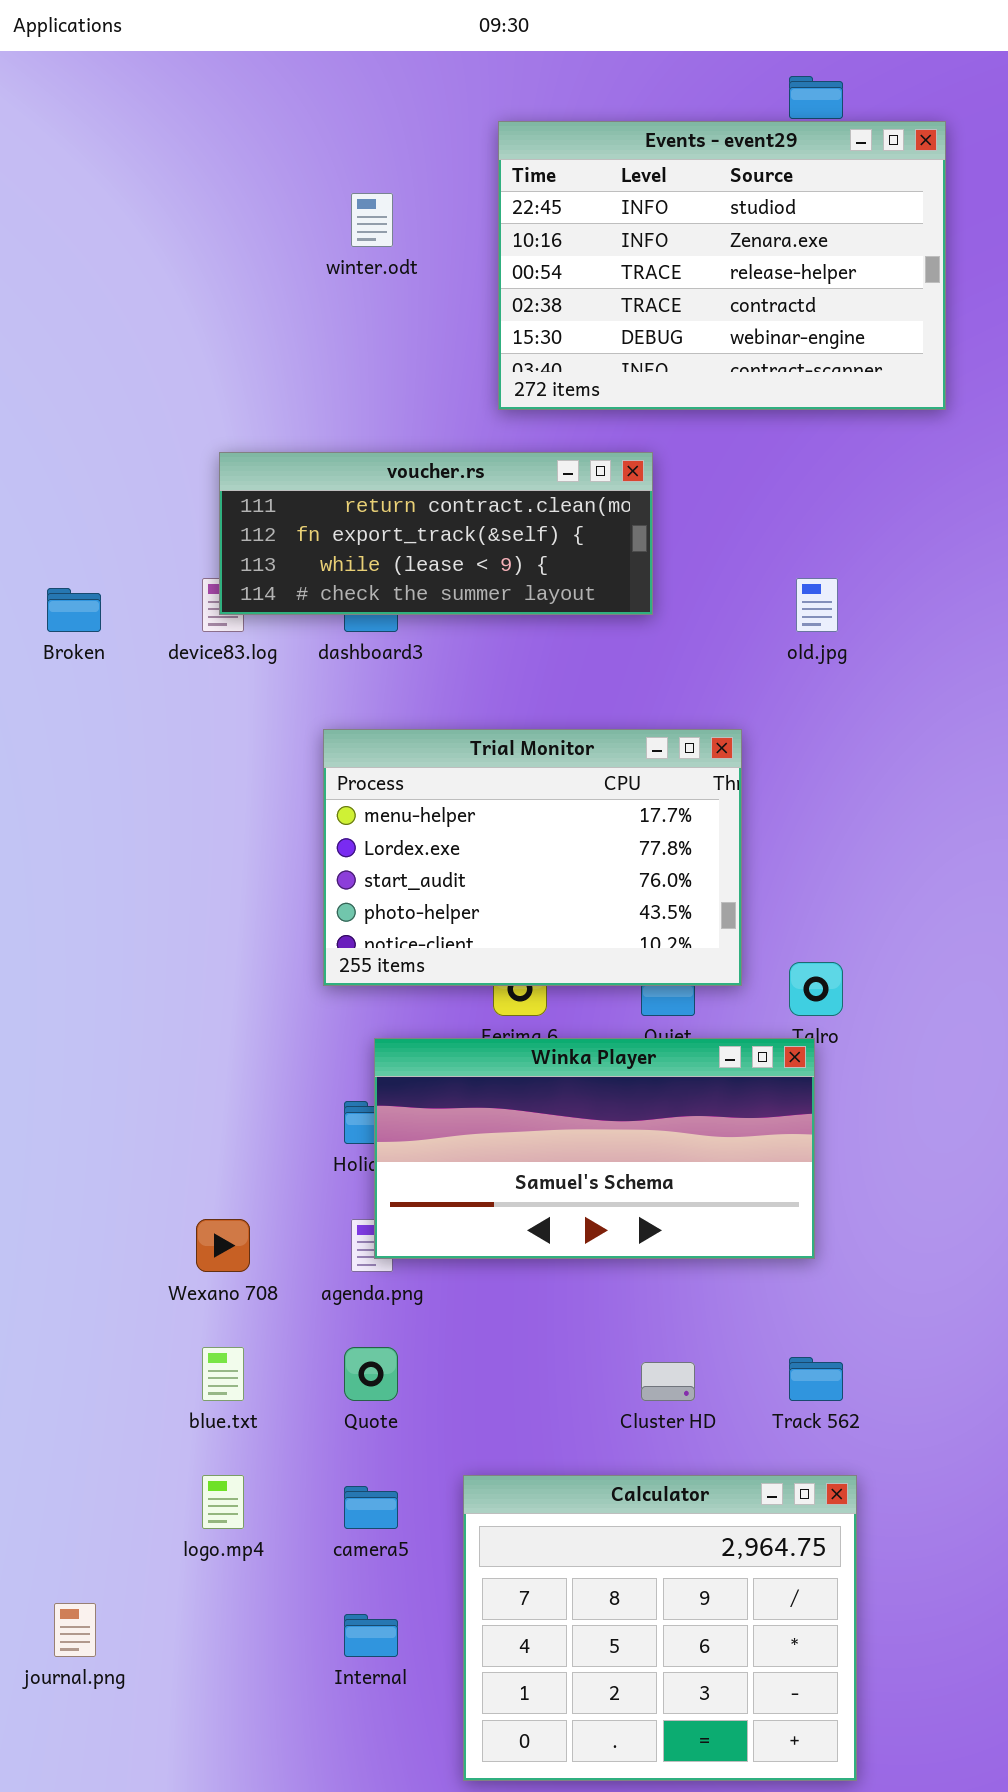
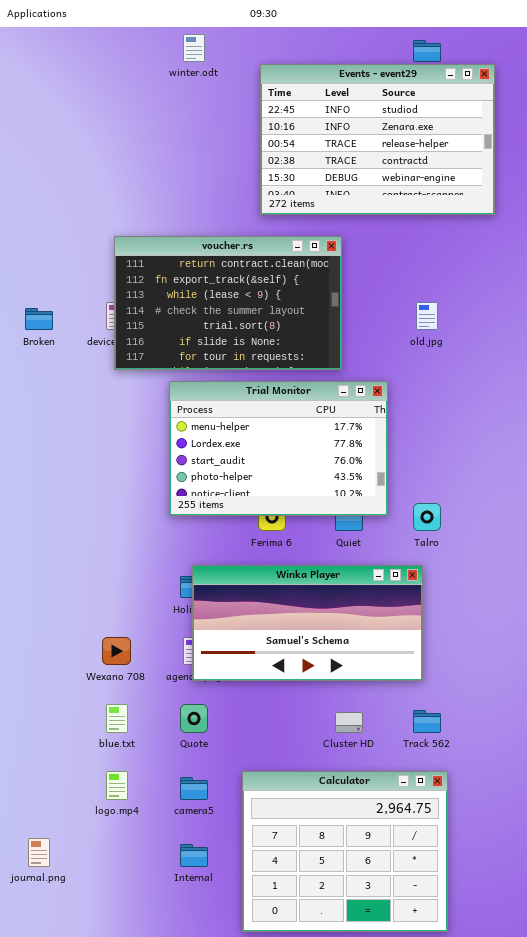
winter.odt: [351,193,393,247] -> [183,34,205,62], moved
voucher.rs: [219,452,653,615] -> [114,236,342,370], resized
Winka Player: [374,1038,815,1259] -> [192,565,423,681], moved

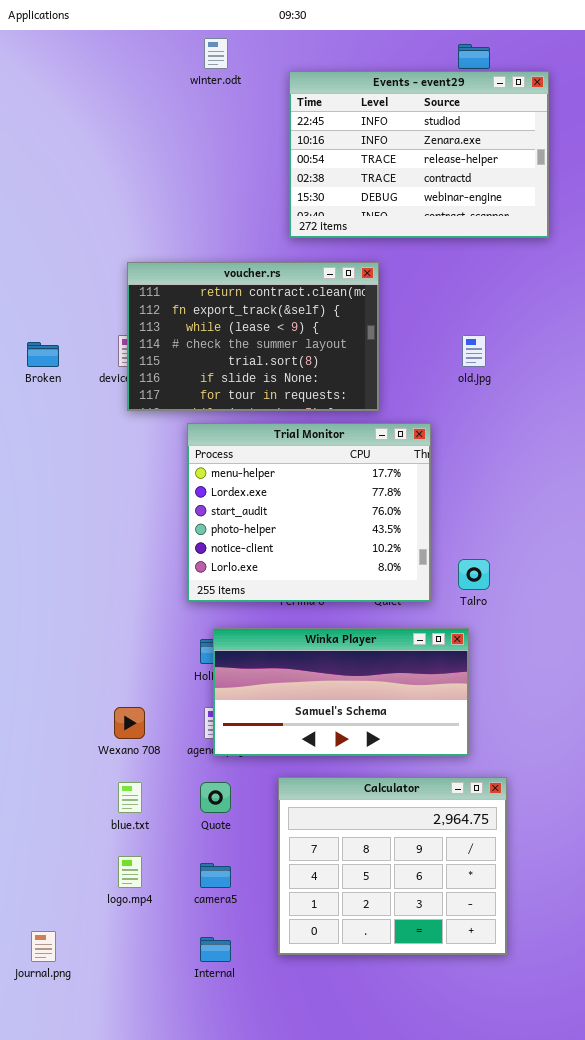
Trial Monitor: [169,381,388,516] -> [187,423,431,602], resized
Calculator: [242,771,448,932] -> [278,777,507,955], moved

